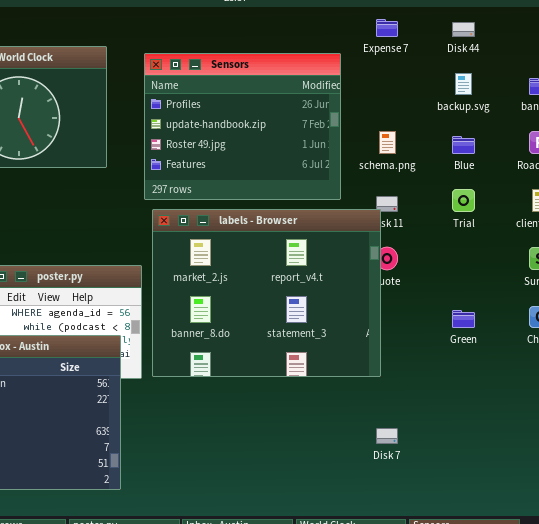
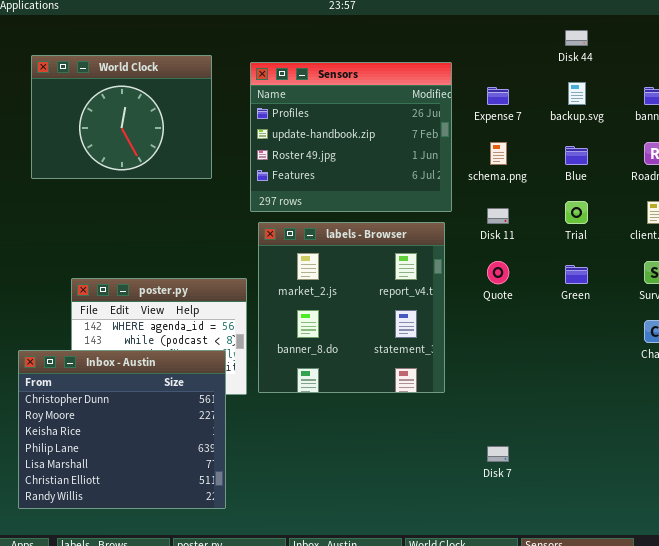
Expense 7: [376,19,398,37] -> [487,87,509,105], moved
labels - Browser: [152,209,381,377] -> [258,222,445,393], resized
Green: [452,310,475,328] -> [565,265,588,284], moved

